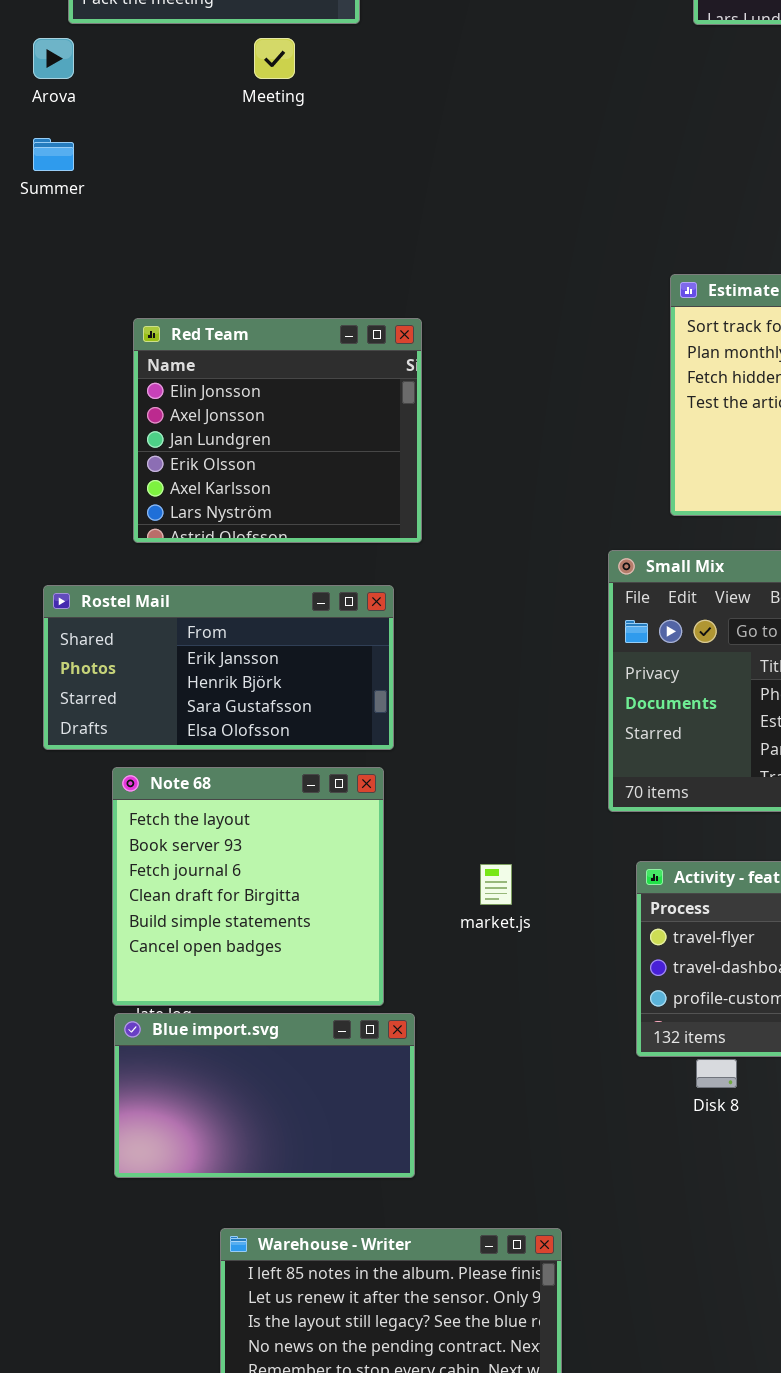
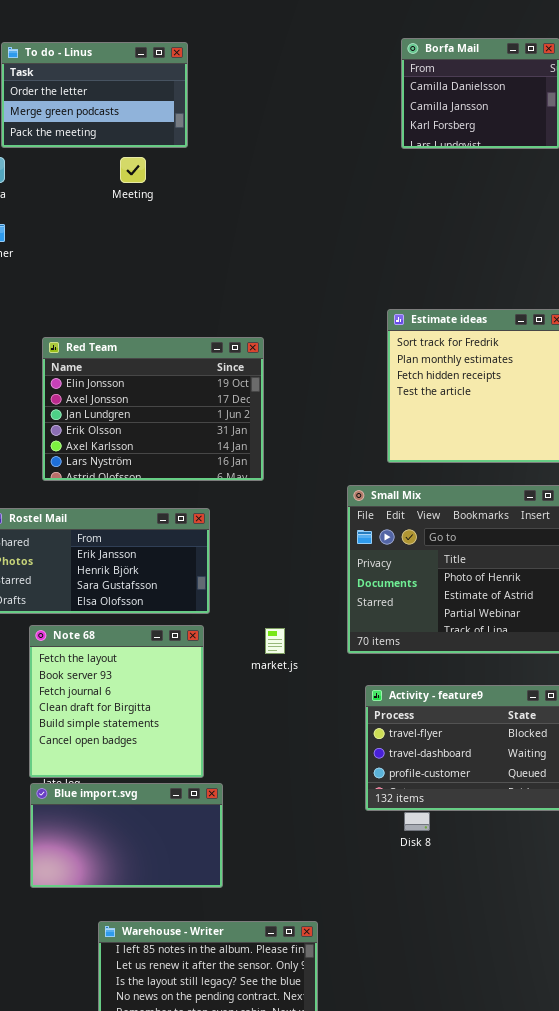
Red Team: [133,318,422,543] -> [42,337,264,481], resized
market.js: [480,864,512,905] -> [265,628,285,654], moved

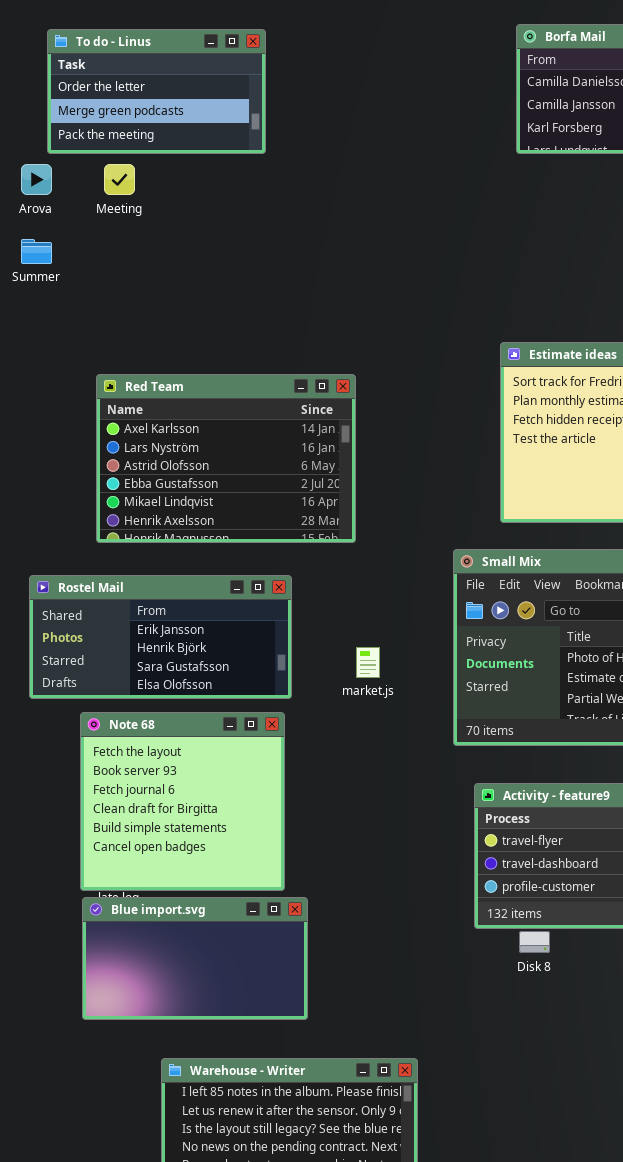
Meeting: [120,157,146,183] -> [104,164,135,195], moved
Red Team: [42,337,264,481] -> [96,374,356,543], scrolled down 4 rows
market.js: [265,628,285,654] -> [356,647,380,678], moved

